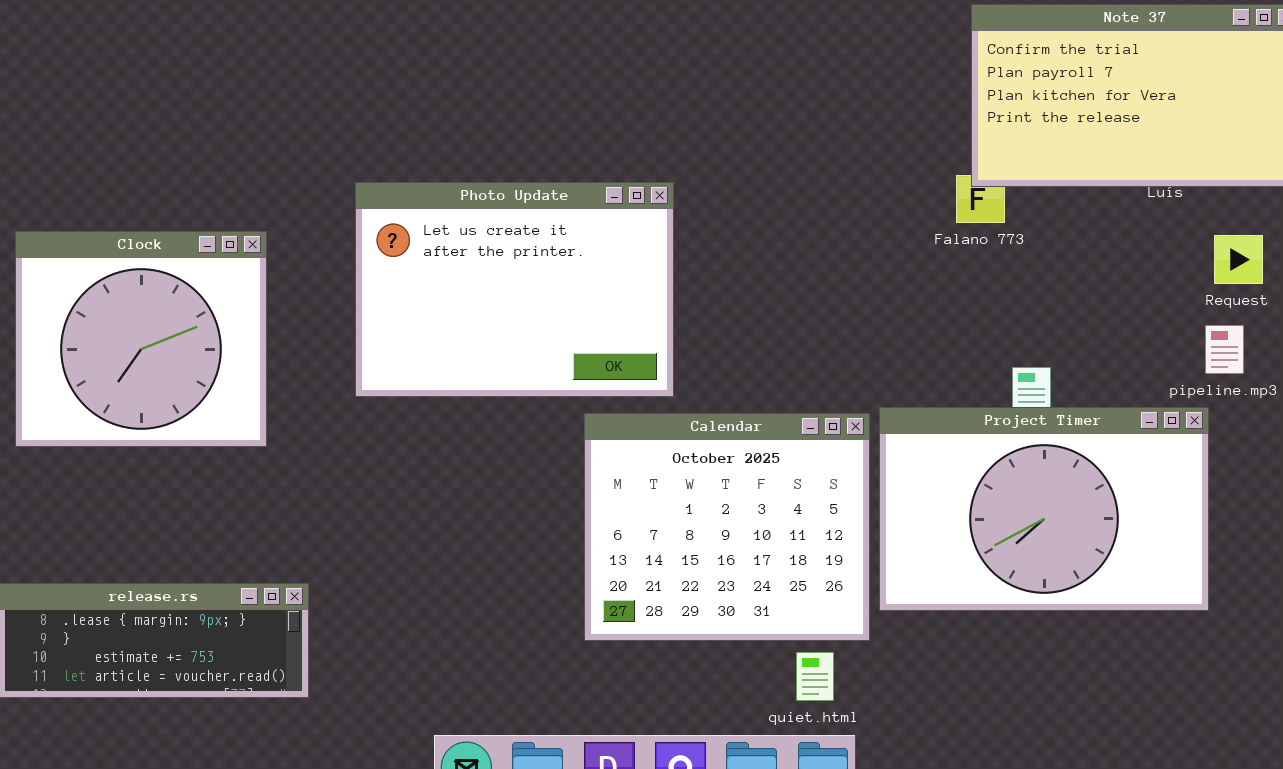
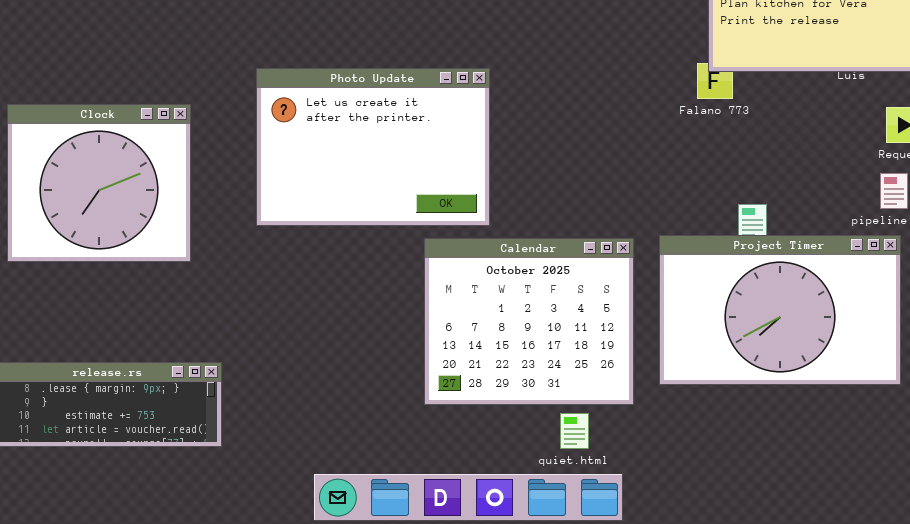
Project Timer: [879,407,1209,611] -> [659,235,901,385], moved
quiet.html: [796,652,834,701] -> [560,413,589,449], moved

